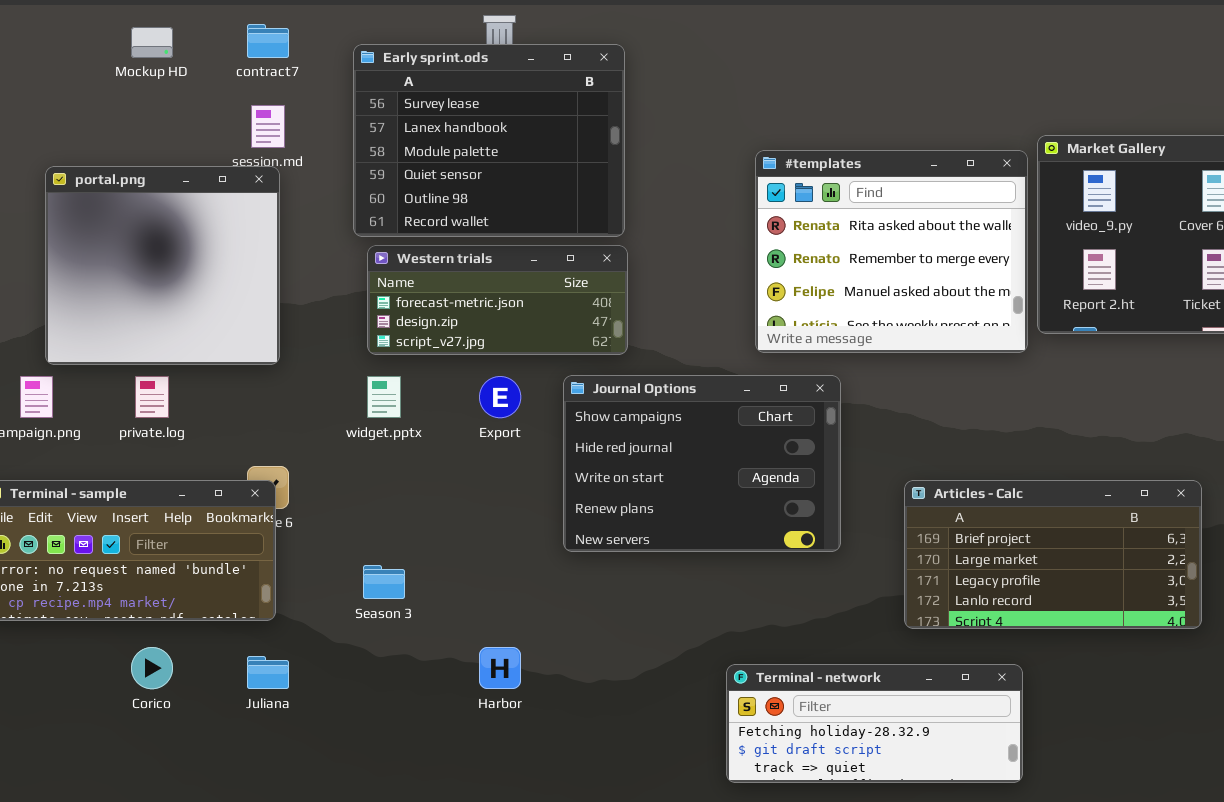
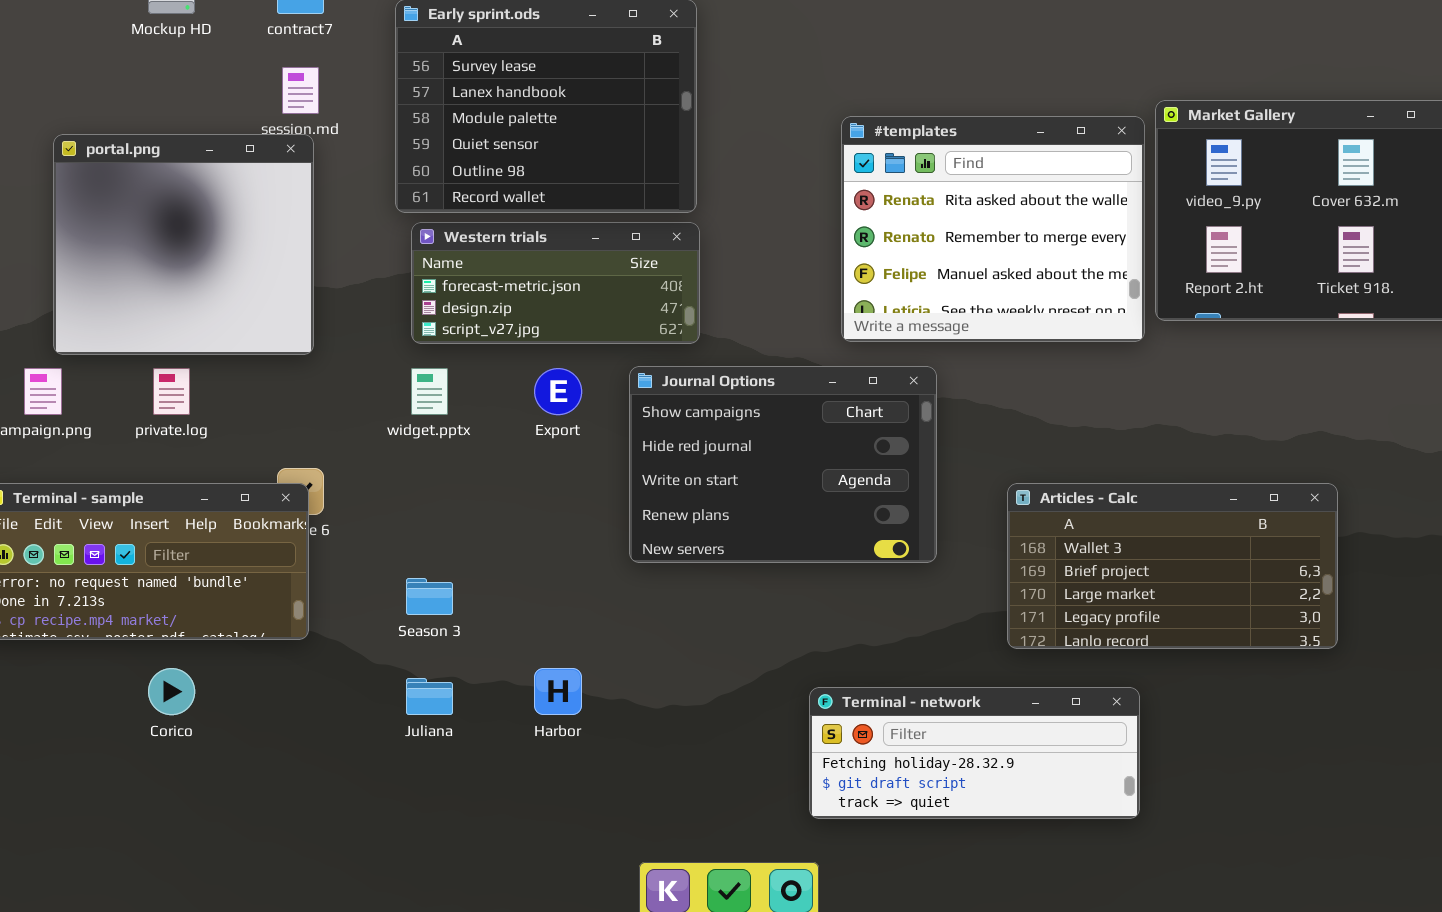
Articles - Calc: [904,480,1202,629] -> [1007,483,1338,649], scrolled up 1 row
Juliana: [247,656,289,689] -> [406,678,453,715], moved

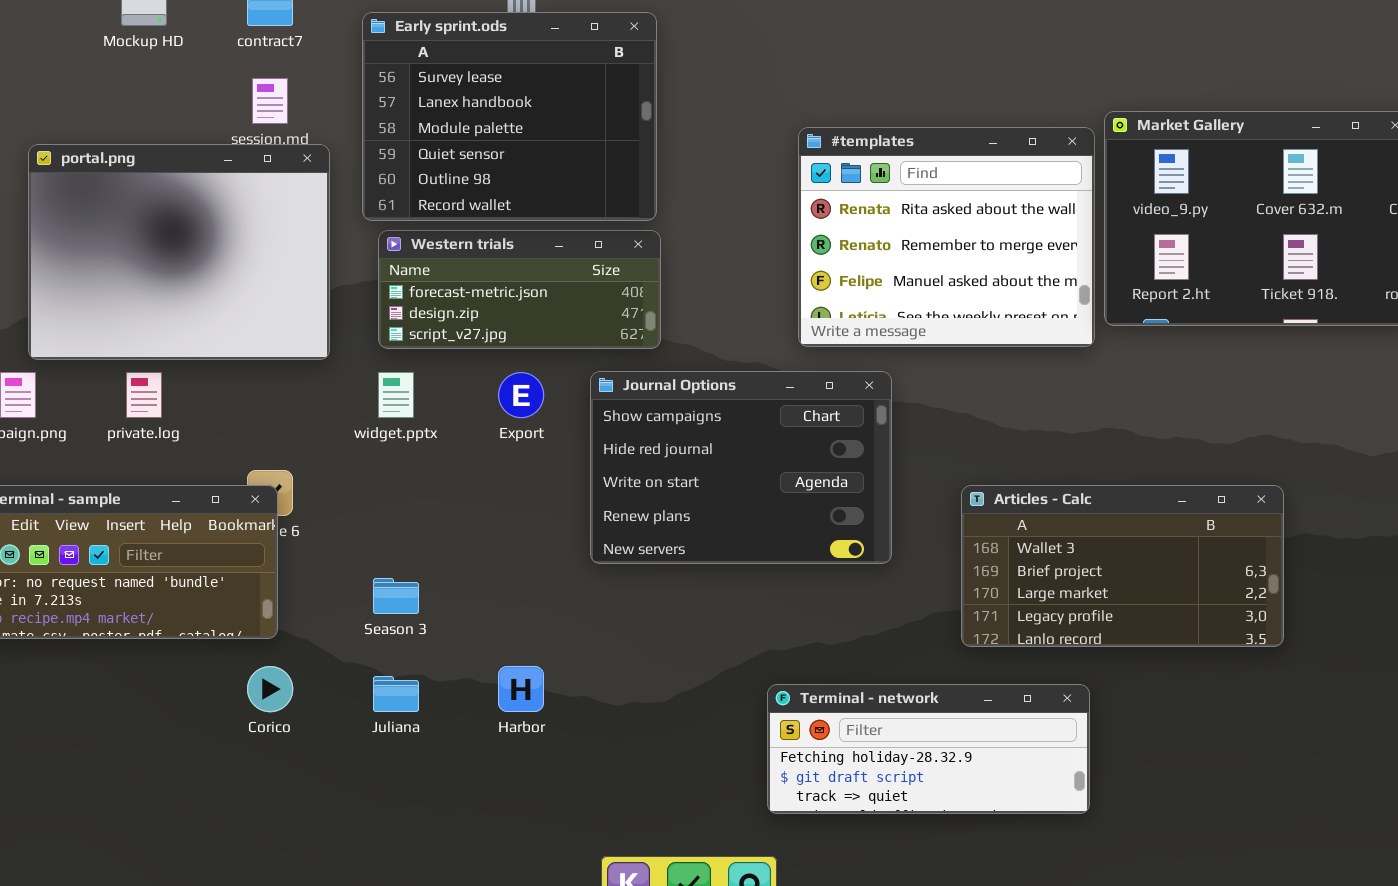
portal.png: [53,134,314,355] -> [28,144,330,360], resized
Corico: [148,668,195,715] -> [247,666,293,712], moved

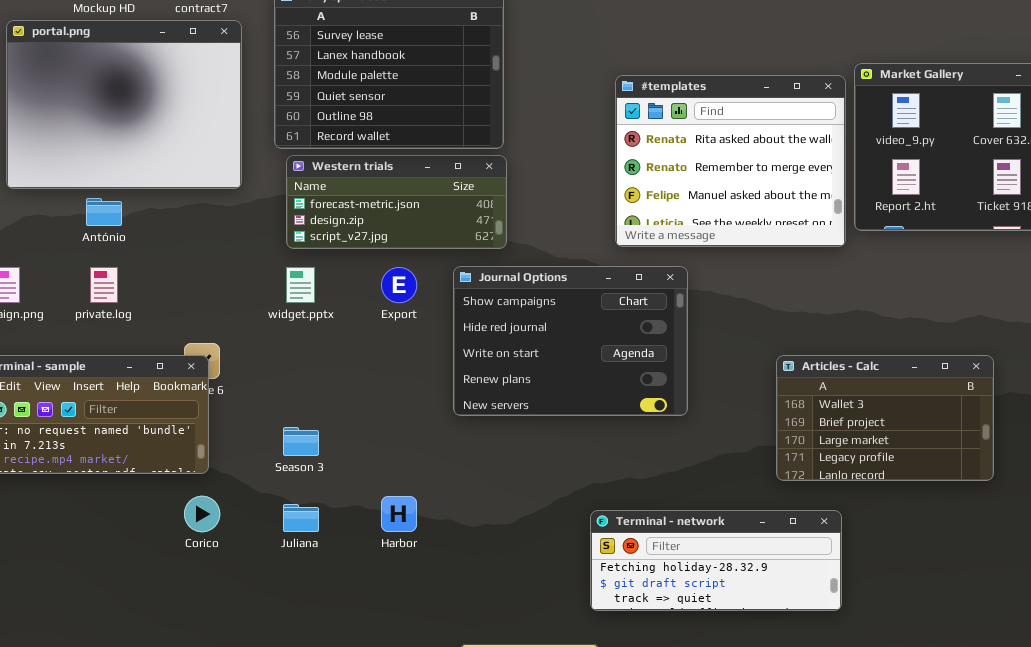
portal.png: [28,144,330,360] -> [6,20,242,189], moved
Articles - Calc: [961,485,1284,647] -> [776,355,994,481], resized

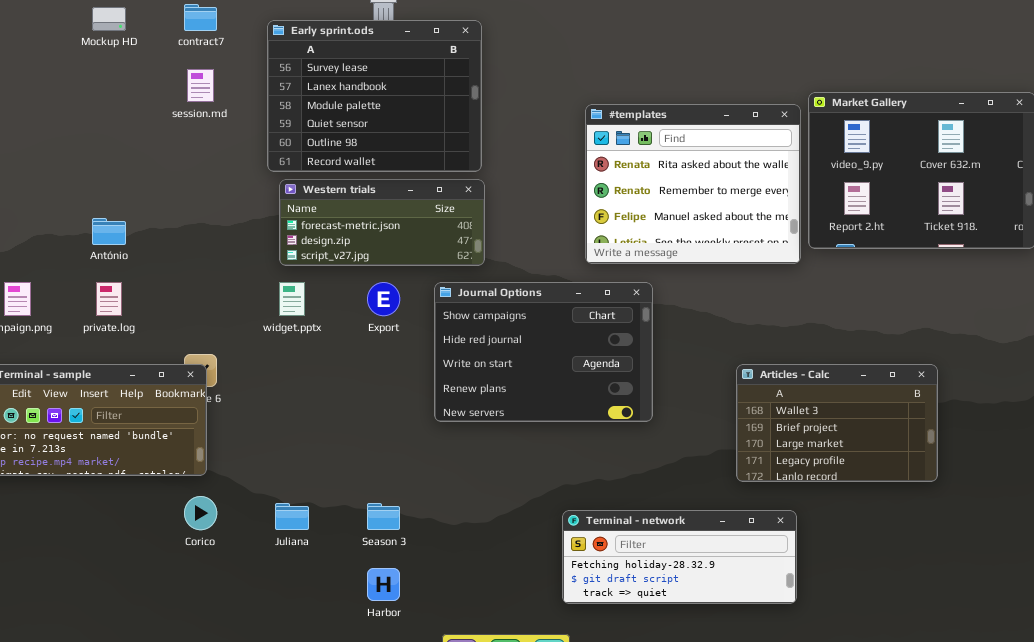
portal.png: [6,20,242,189] -> none, closed
Season 3: [283,427,319,456] -> [367,503,400,530], moved
Harbor: [381,496,417,532] -> [367,568,400,601], moved

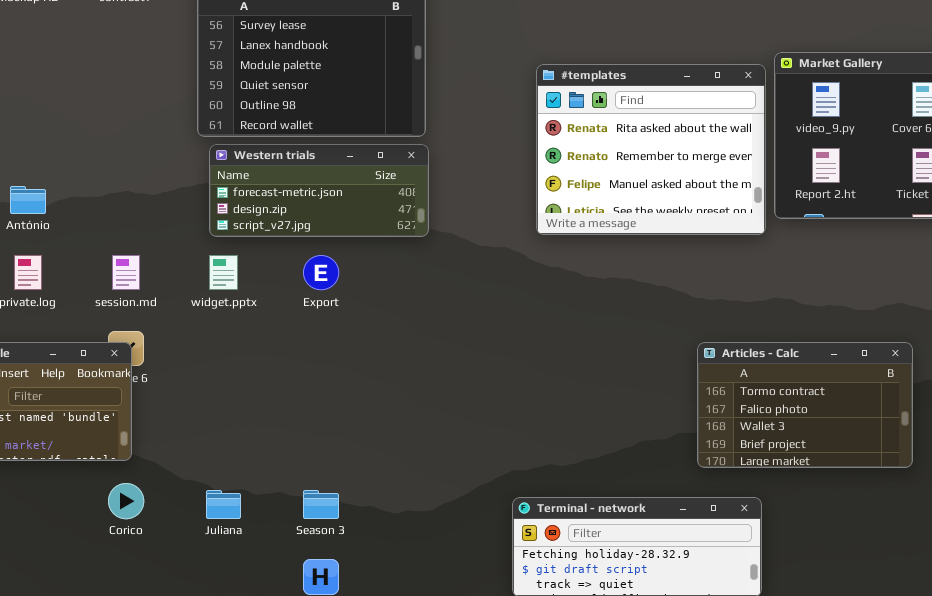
session.md: [187,69,214,102] -> [112,255,140,290], moved
Journal Options: [434,282,653,422] -> none, closed
Articles - Calc: [736,364,938,482] -> [697,342,913,468], scrolled up 2 rows

